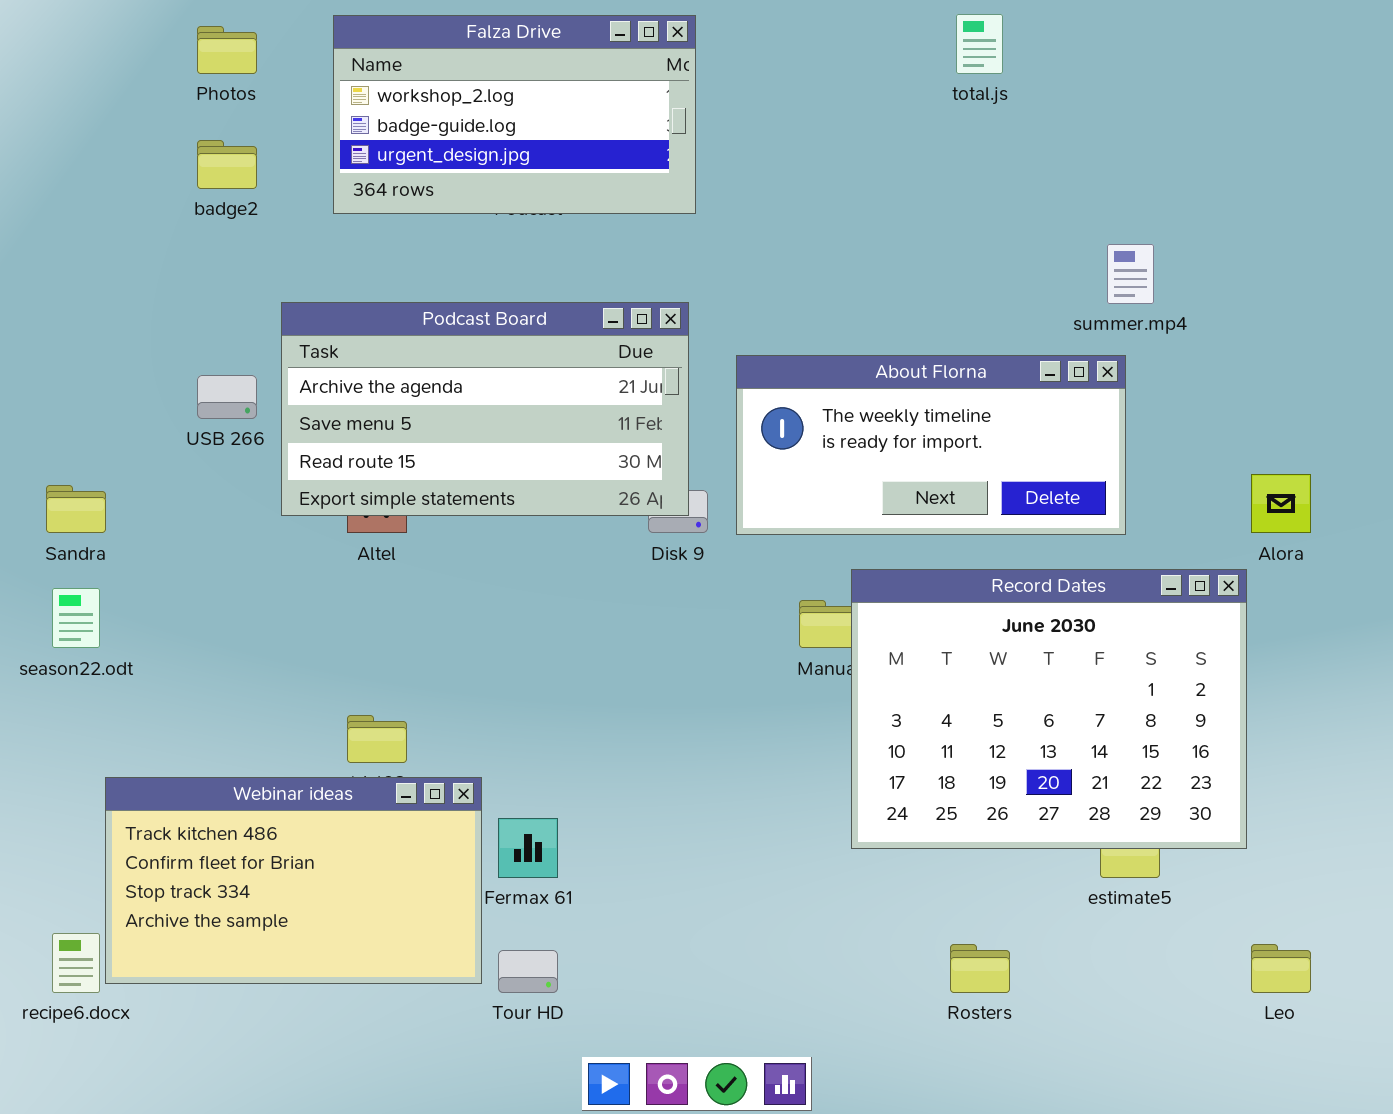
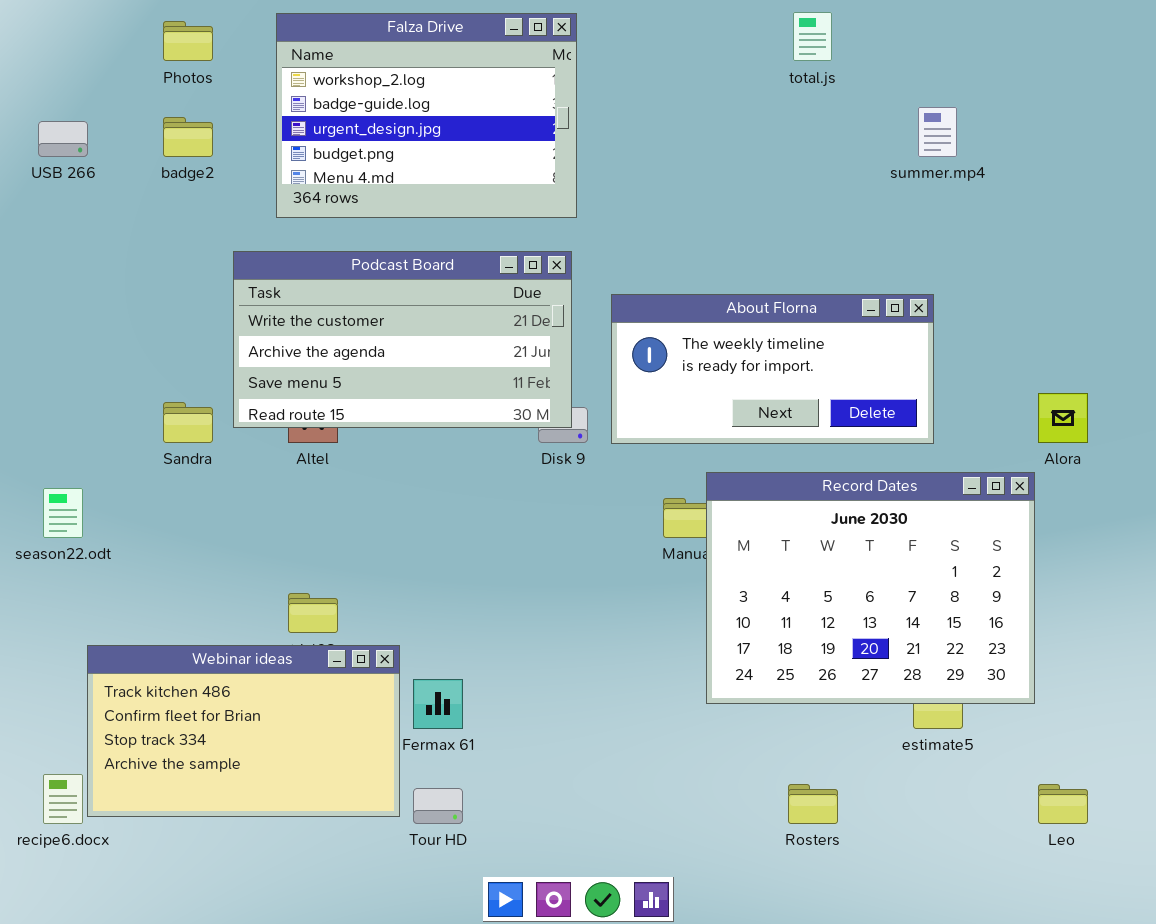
Falza Drive: [333,15,696,214] -> [276,13,577,218], resized
summer.mp4: [1107,244,1154,304] -> [918,107,957,157], moved
Podcast Board: [281,302,689,516] -> [233,251,572,428], scrolled up 1 row
USB 266: [197,375,257,419] -> [38,121,88,157], moved
Sandra: [46,485,106,533] -> [163,402,213,443], moved

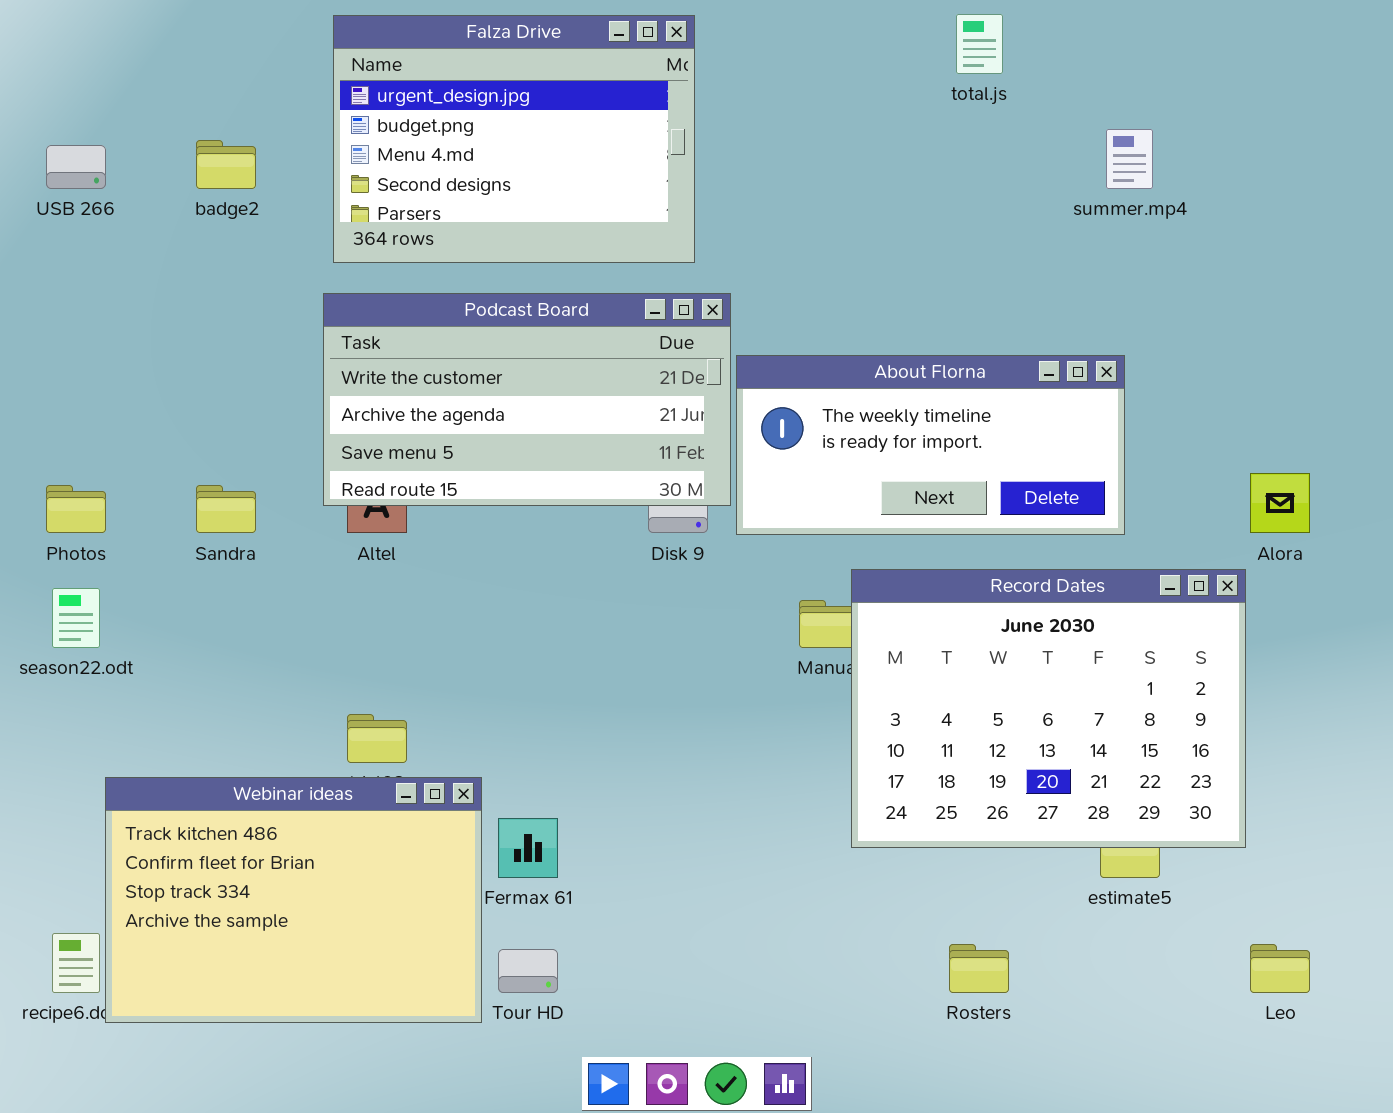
Falza Drive: [276,13,577,218] -> [333,15,695,263], scrolled down 2 rows
Photos: [163,21,213,61] -> [46,485,106,533], moved
Podcast Board: [233,251,572,428] -> [323,293,731,506], moved
Webinar ideas: [87,645,400,817] -> [105,777,482,1023], resized

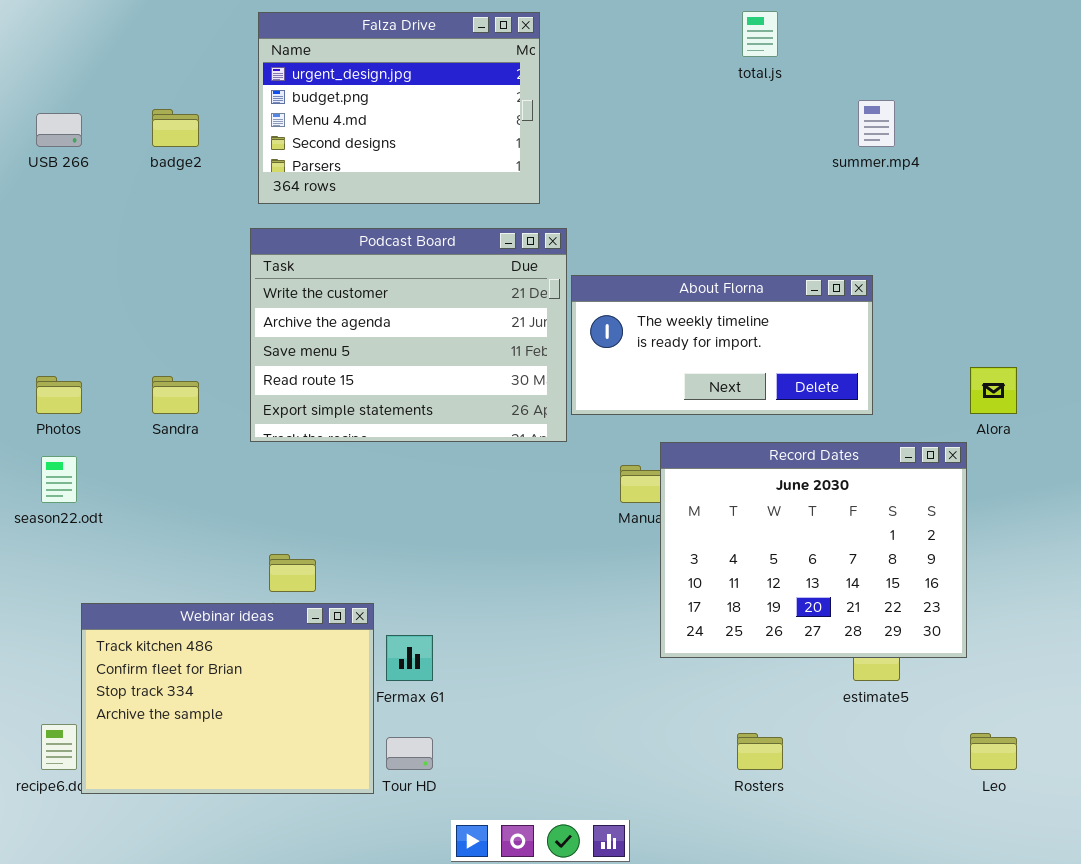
Podcast Board: [323,293,731,506] -> [250,228,567,442], resized

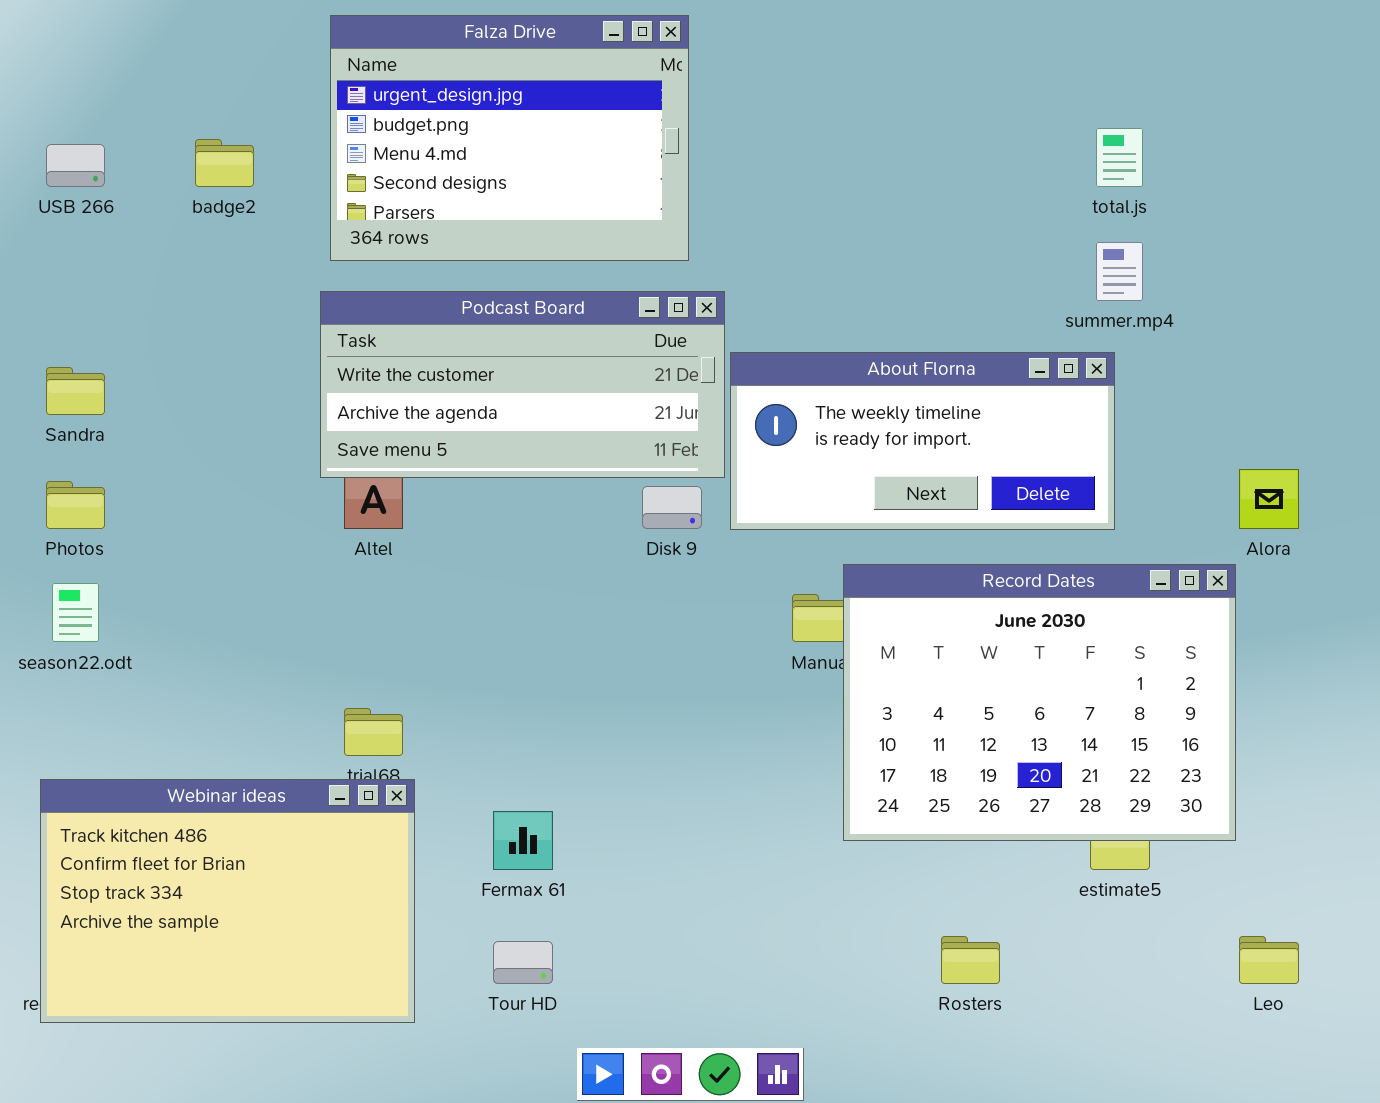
total.js: [742,11,778,57] -> [1096,128,1143,187], moved
summer.mp4: [858,100,895,147] -> [1096,242,1143,301], moved
Podcast Board: [250,228,567,442] -> [320,291,725,478], resized
Sandra: [152,376,199,414] -> [46,367,105,415], moved
Webinar ideas: [81,603,374,794] -> [40,779,415,1023], moved

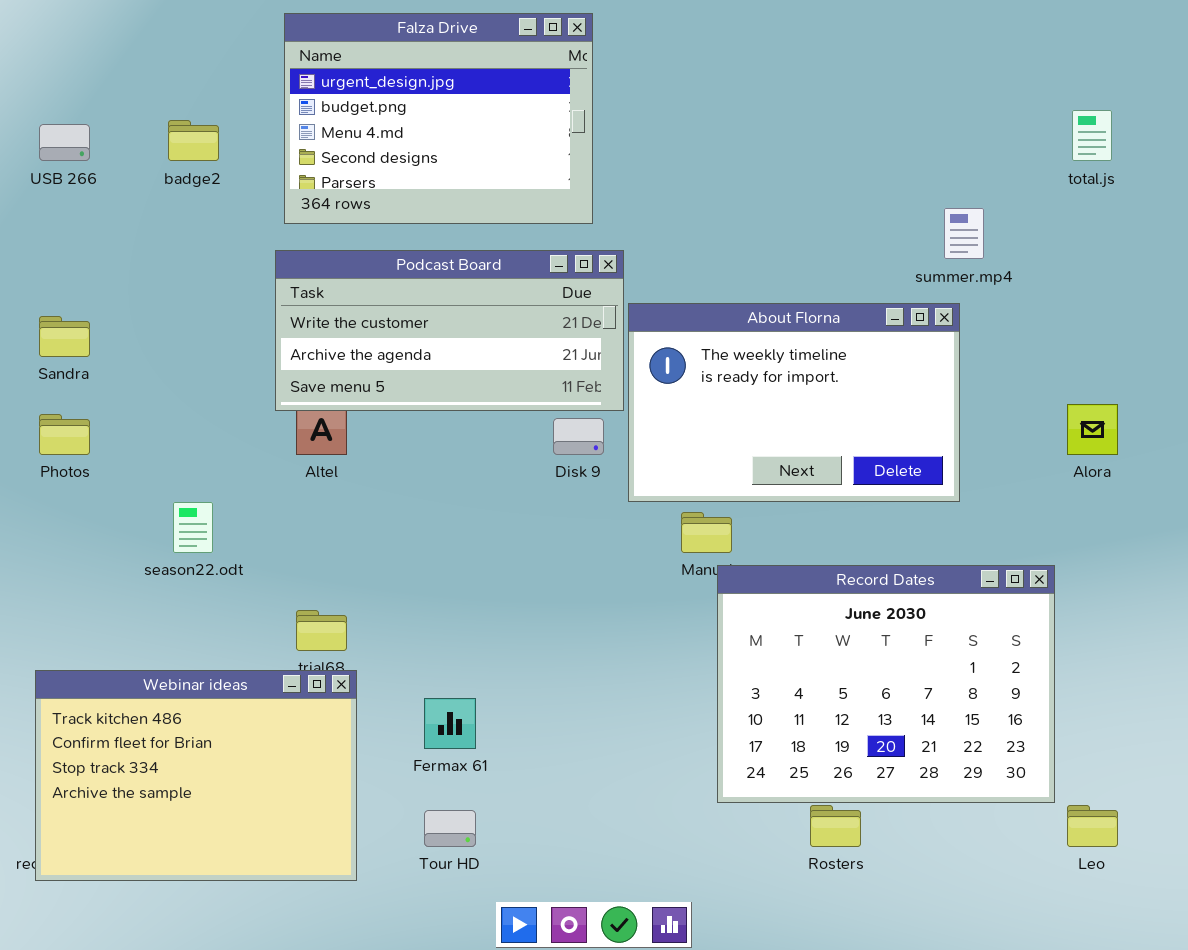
total.js: [1096,128,1143,187] -> [1072,110,1112,161], moved
About Florna: [730,352,1115,530] -> [628,303,960,502], resized
Record Dates: [843,564,1236,841] -> [717,565,1055,803], moved
season22.odt: [52,583,99,642] -> [173,502,213,553], moved

